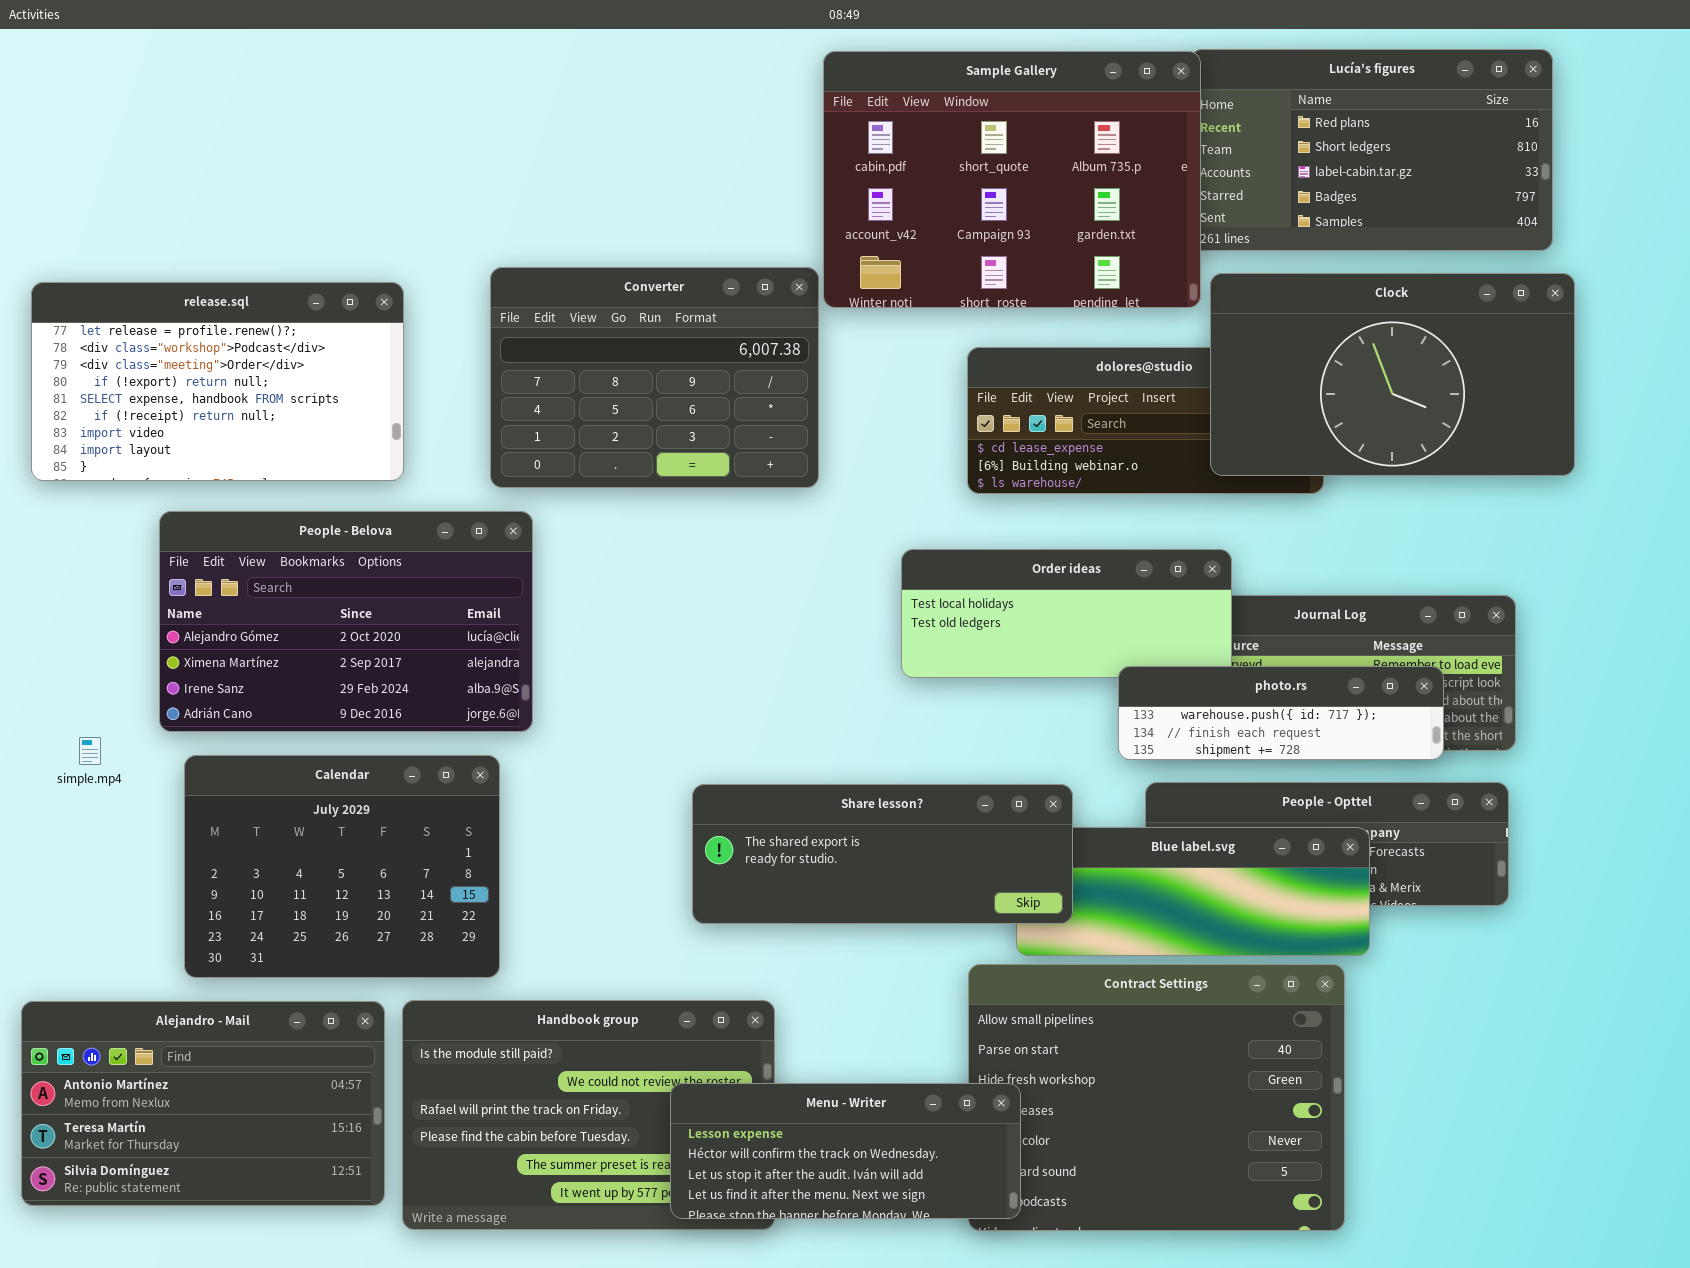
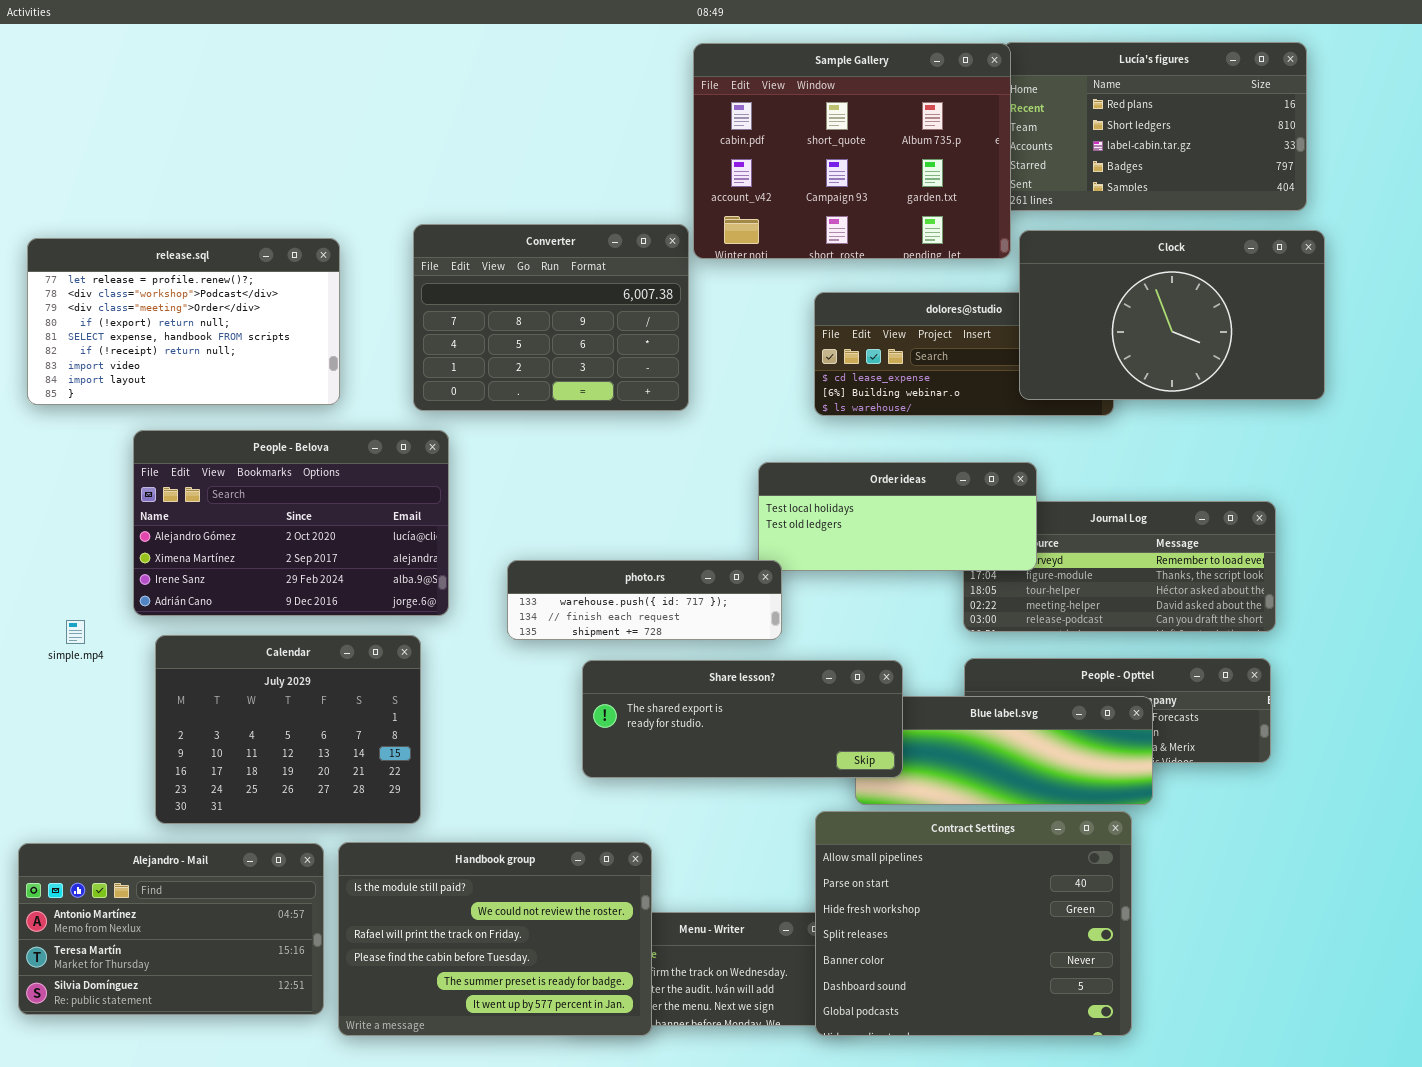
photo.rs: [1118,666,1444,760] -> [507,560,782,640], moved
Contract Settings: [968,964,1345,1231] -> [815,811,1132,1036], raised
Handbook group: [402,1000,775,1230] -> [338,842,652,1036], raised

